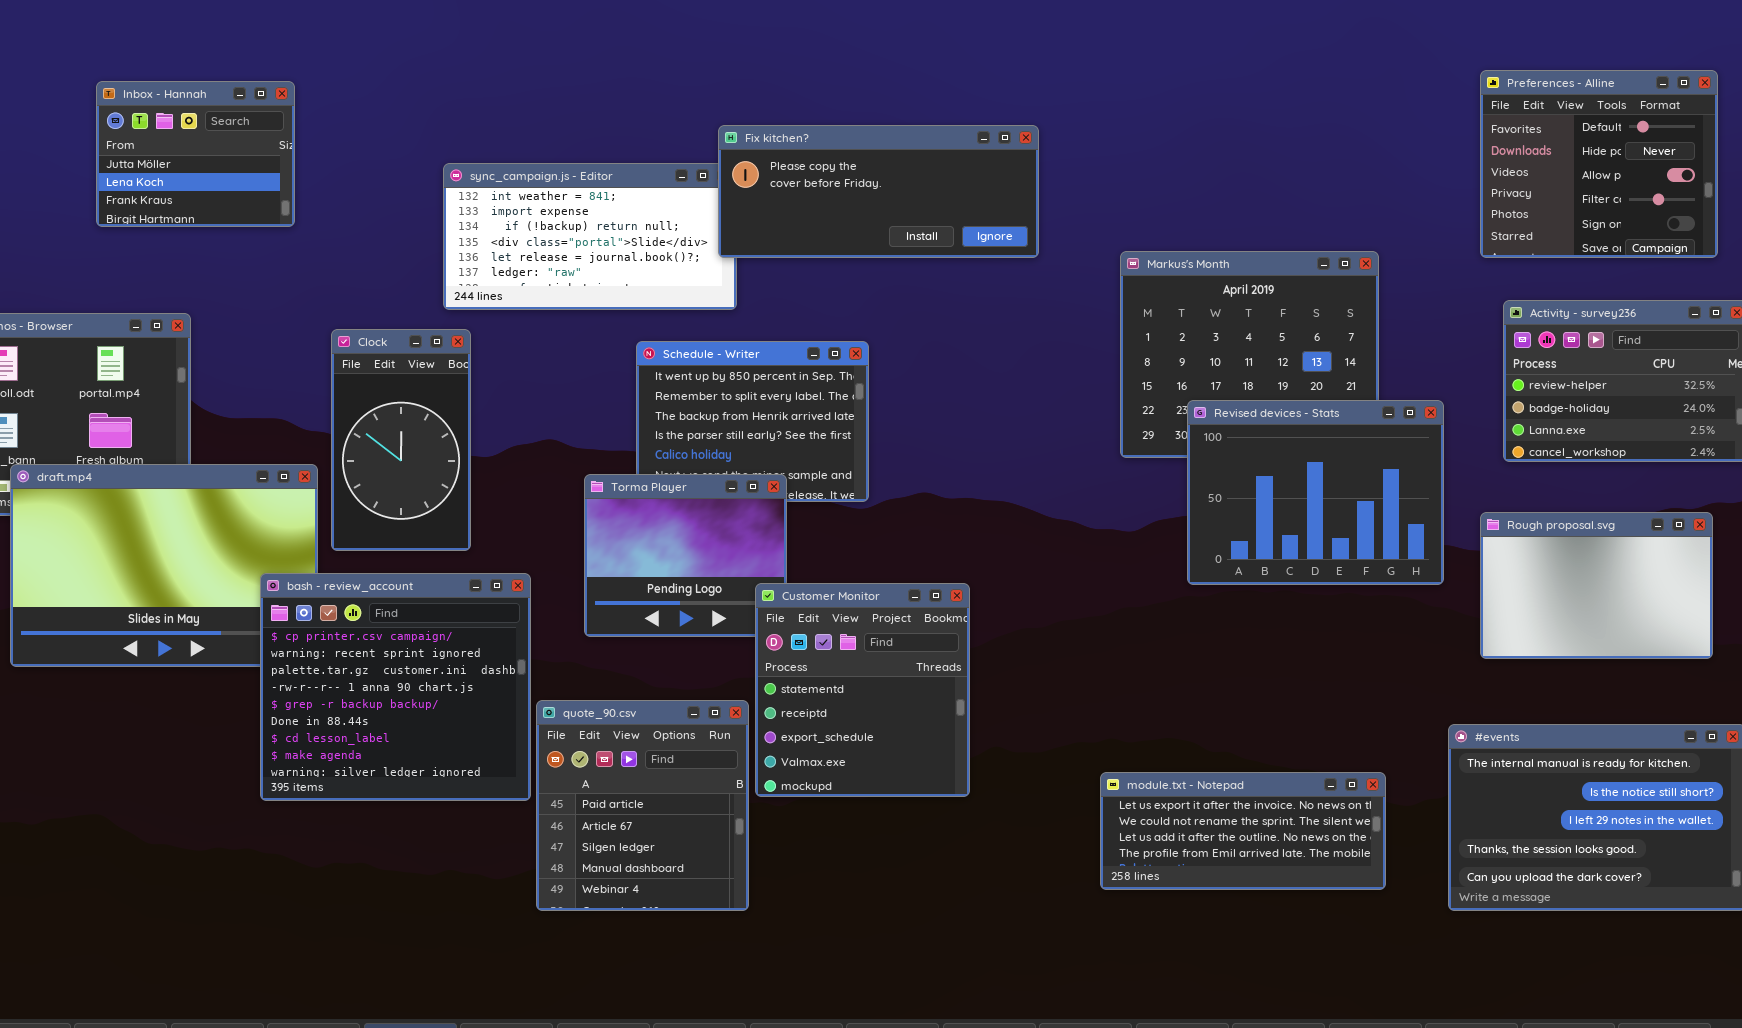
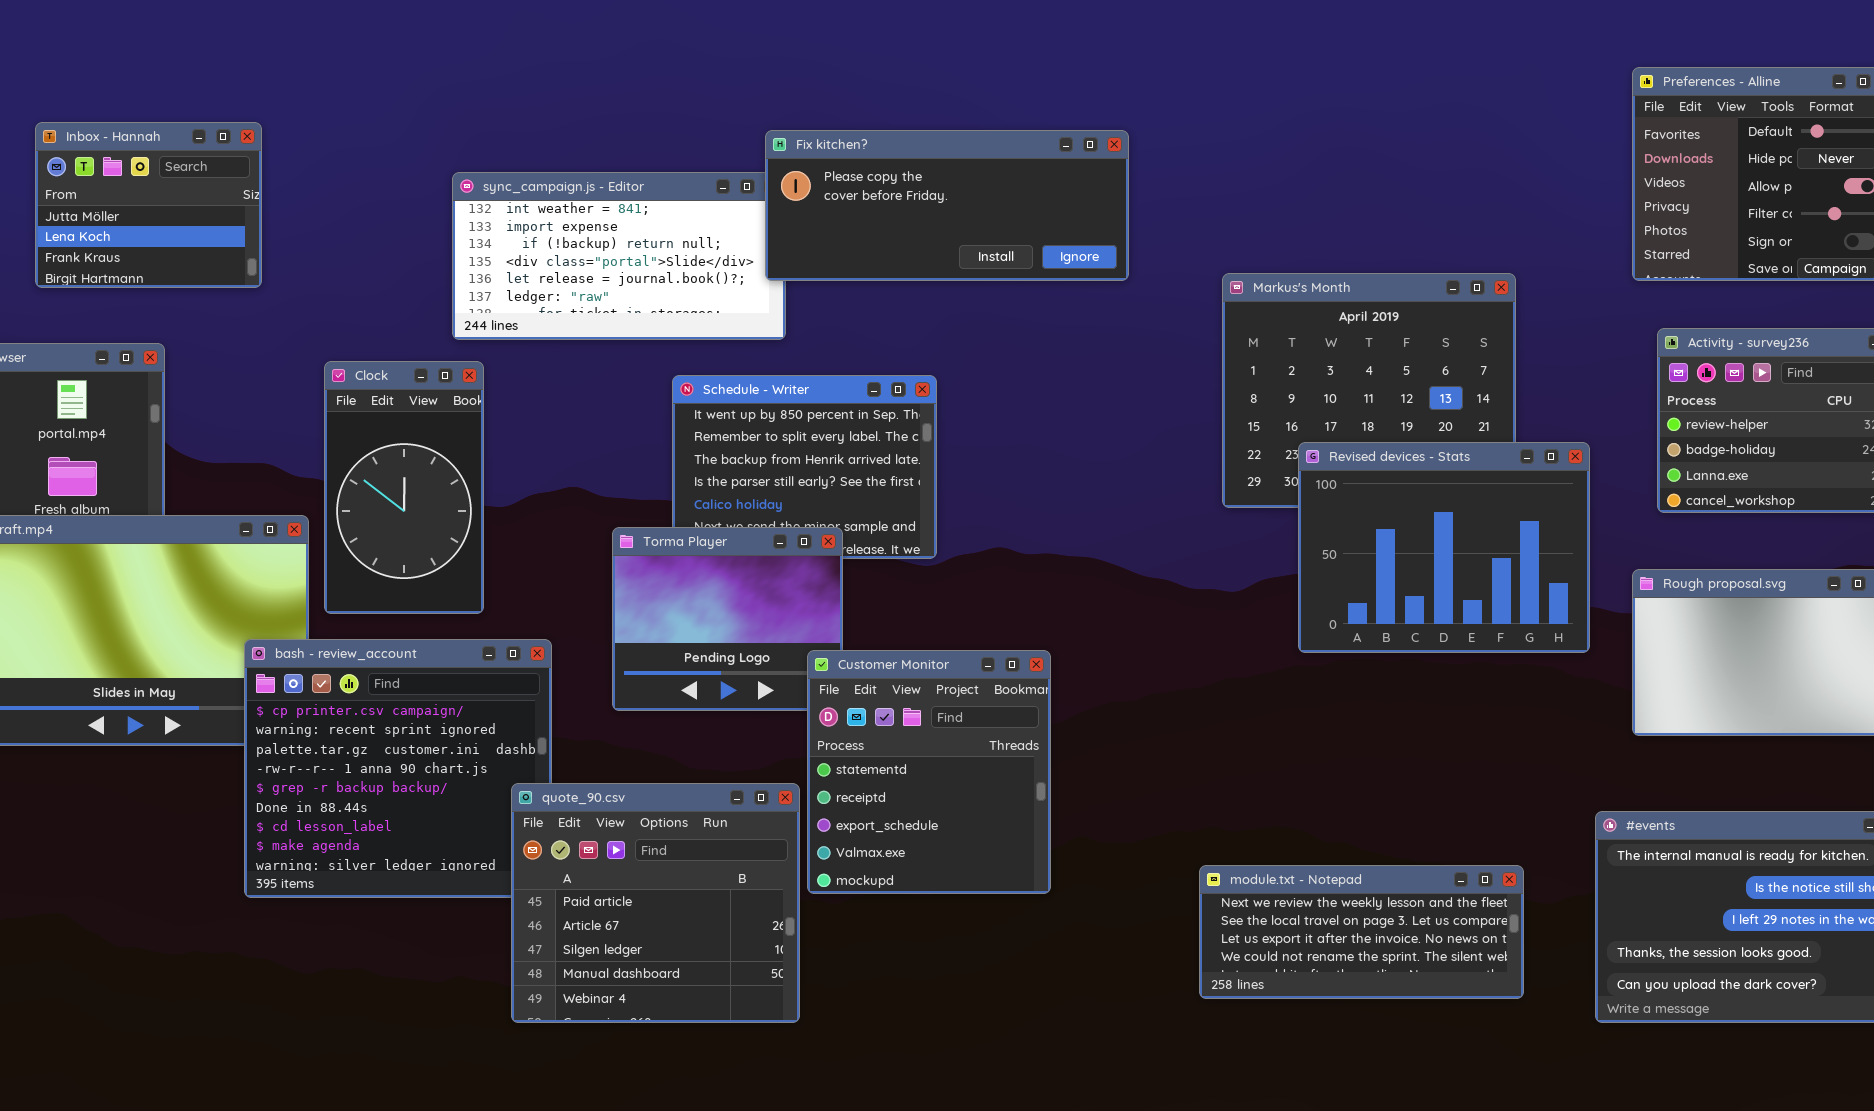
Inbox - Hannah: [96,81,295,227] -> [35,122,262,288], moved
quote_90.csv: [536,700,749,911] -> [511,783,800,1023], resized
module.txt - Notepad: [1100,772,1386,890] -> [1199,865,1524,999], scrolled up 2 rows

